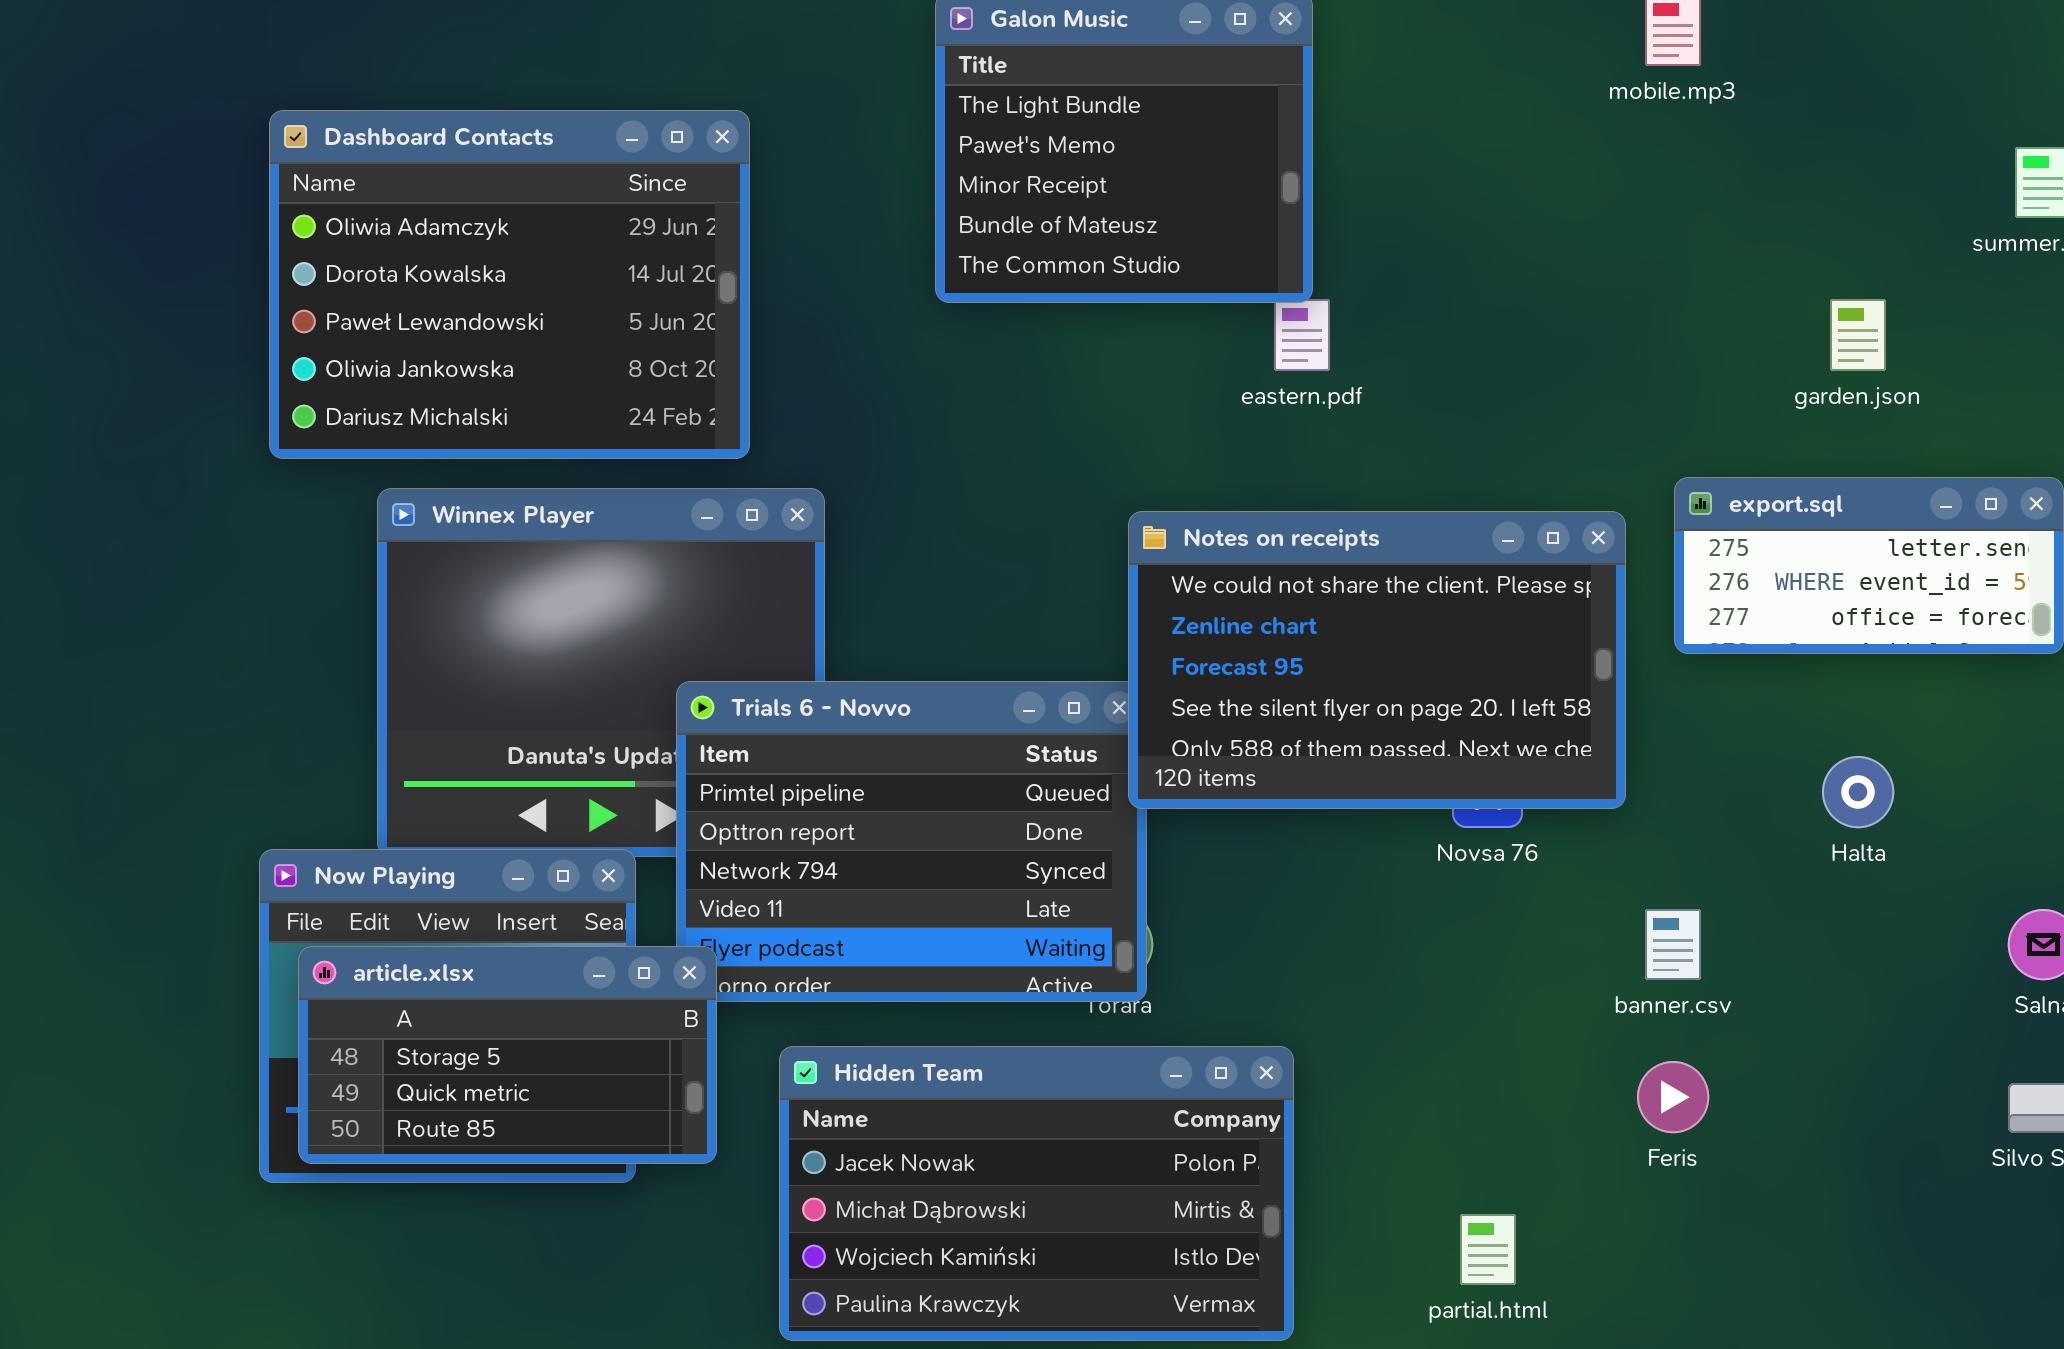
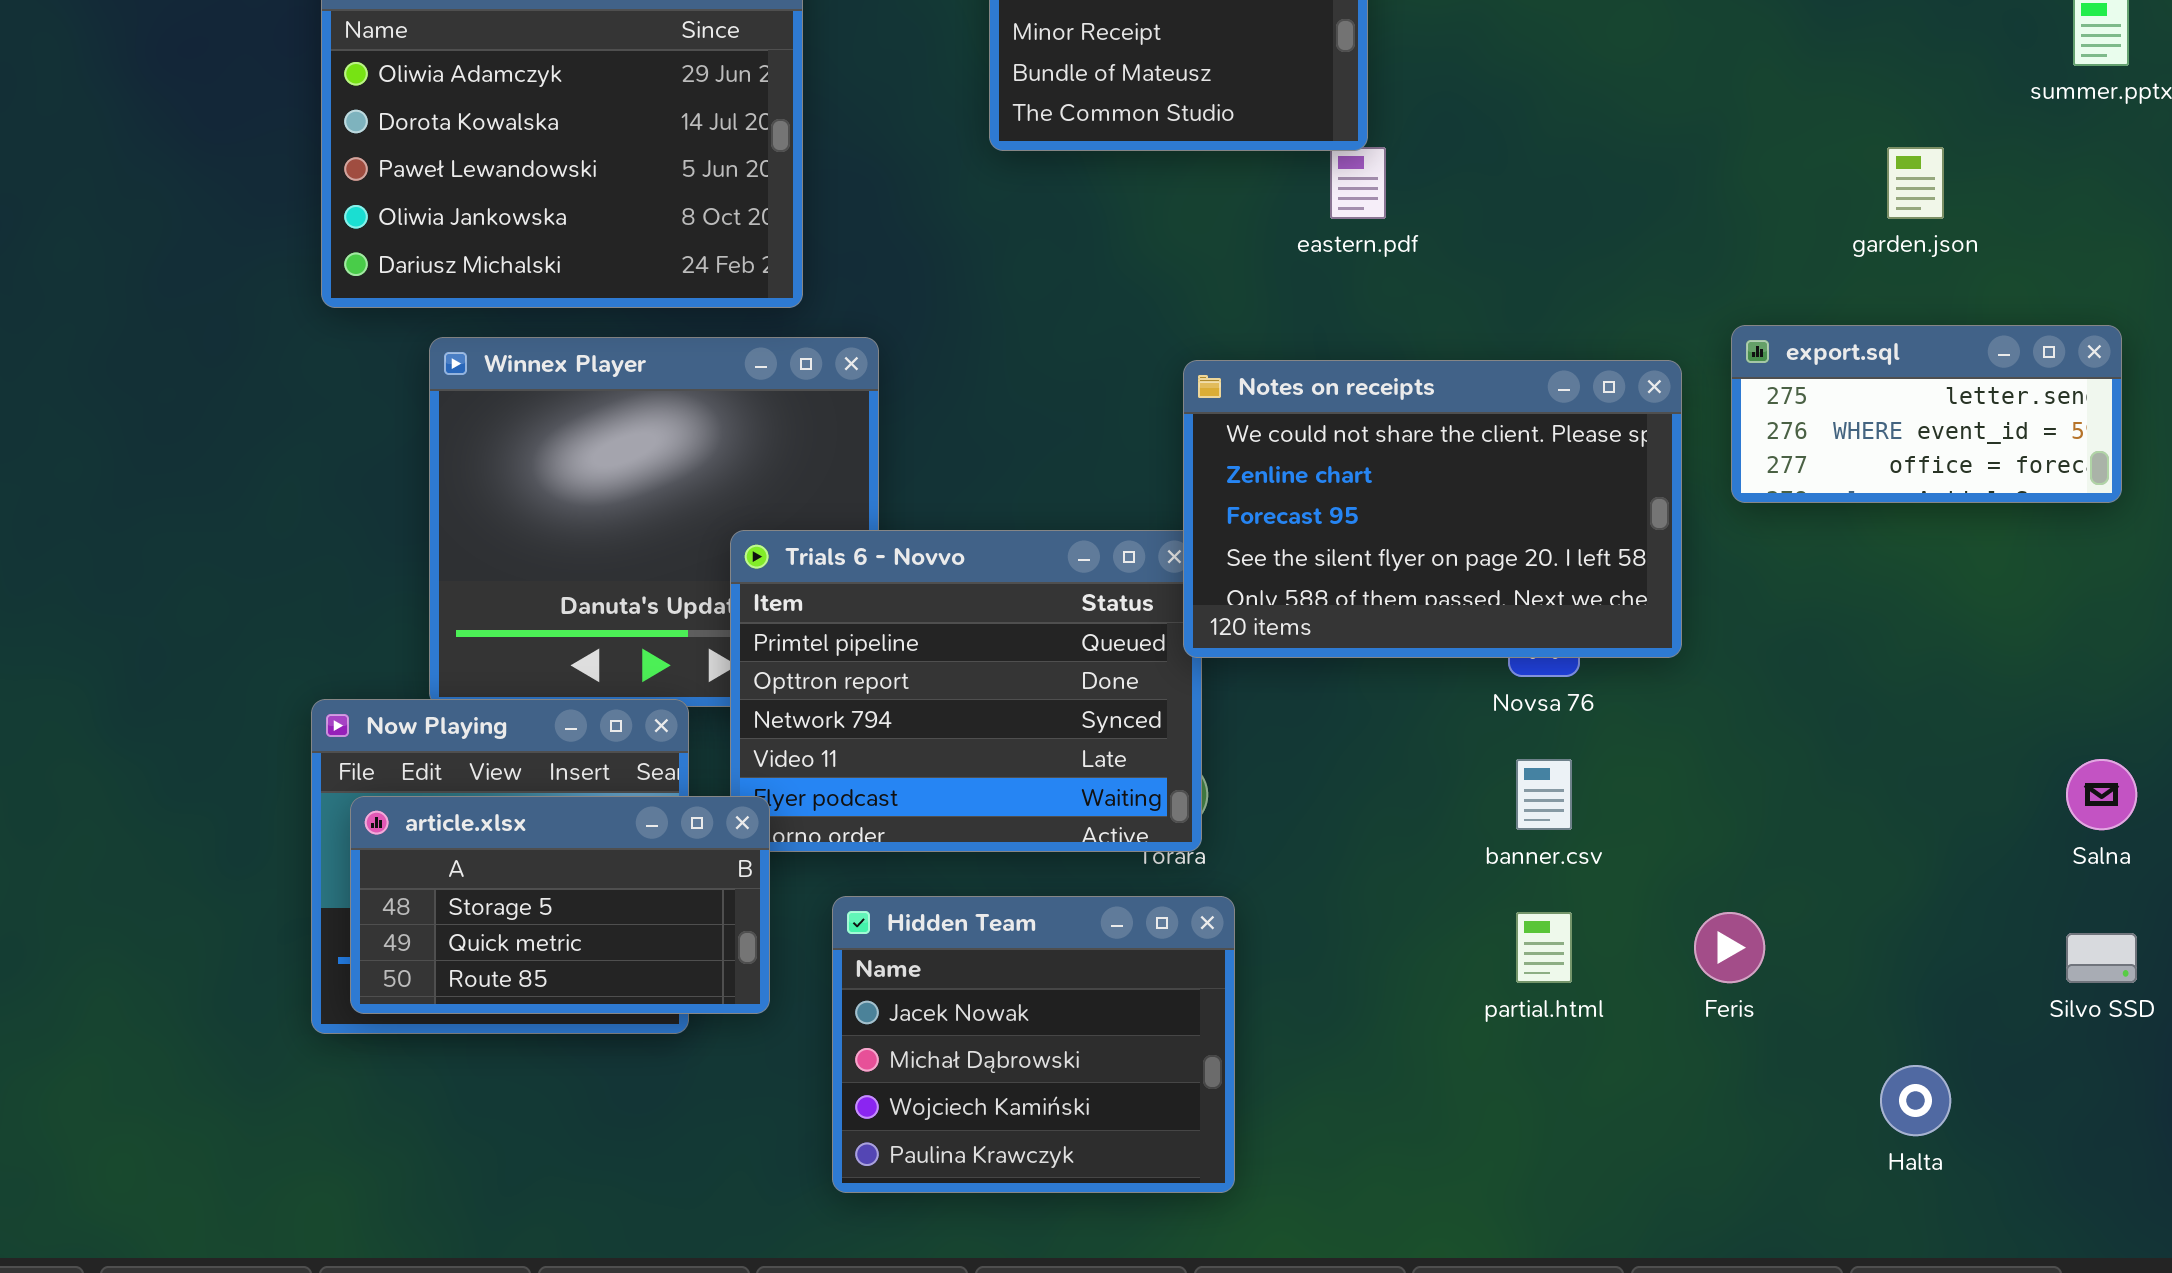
Halta: [1822,756,1894,828] -> [1880,1065,1951,1136], moved
banner.csv: [1645,909,1701,980] -> [1516,759,1572,830], moved
Hidden Team: [779,1046,1294,1341] -> [832,896,1235,1193], resized
partial.html: [1460,1214,1516,1285] -> [1516,912,1572,983], moved

